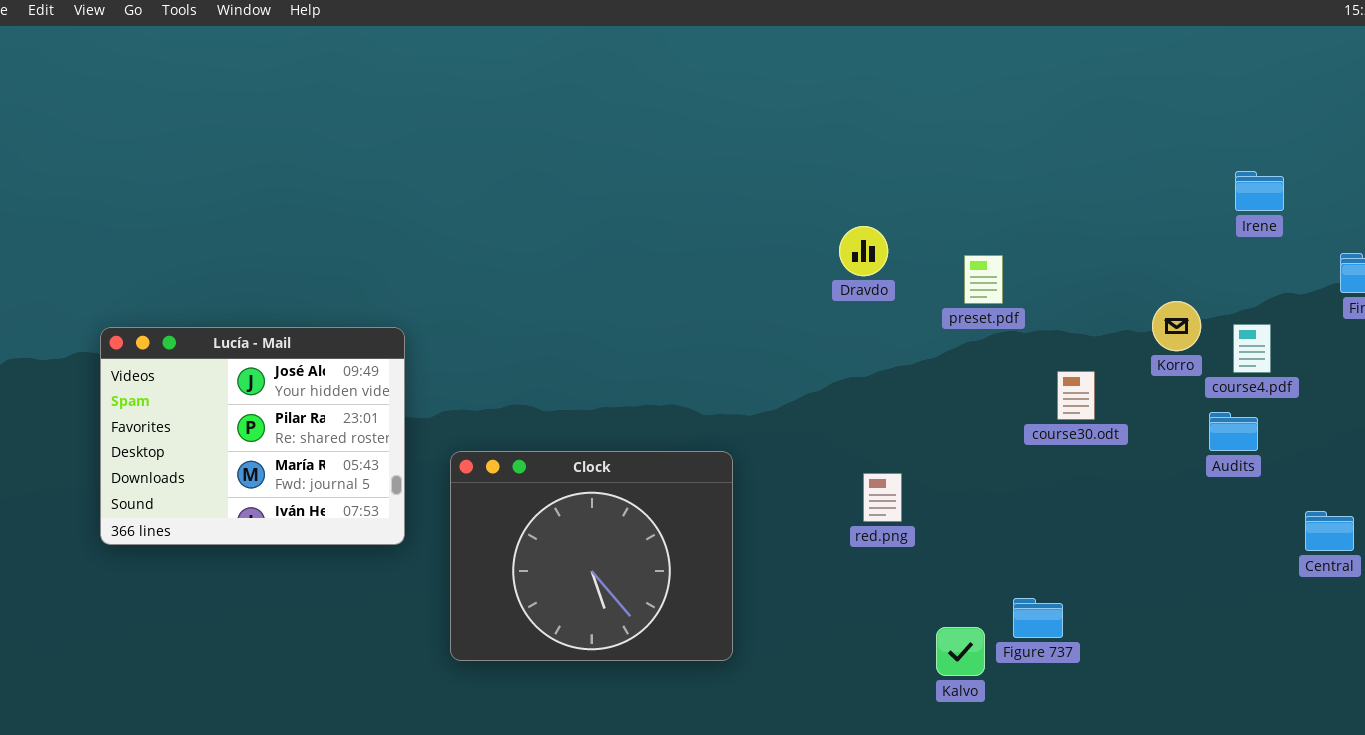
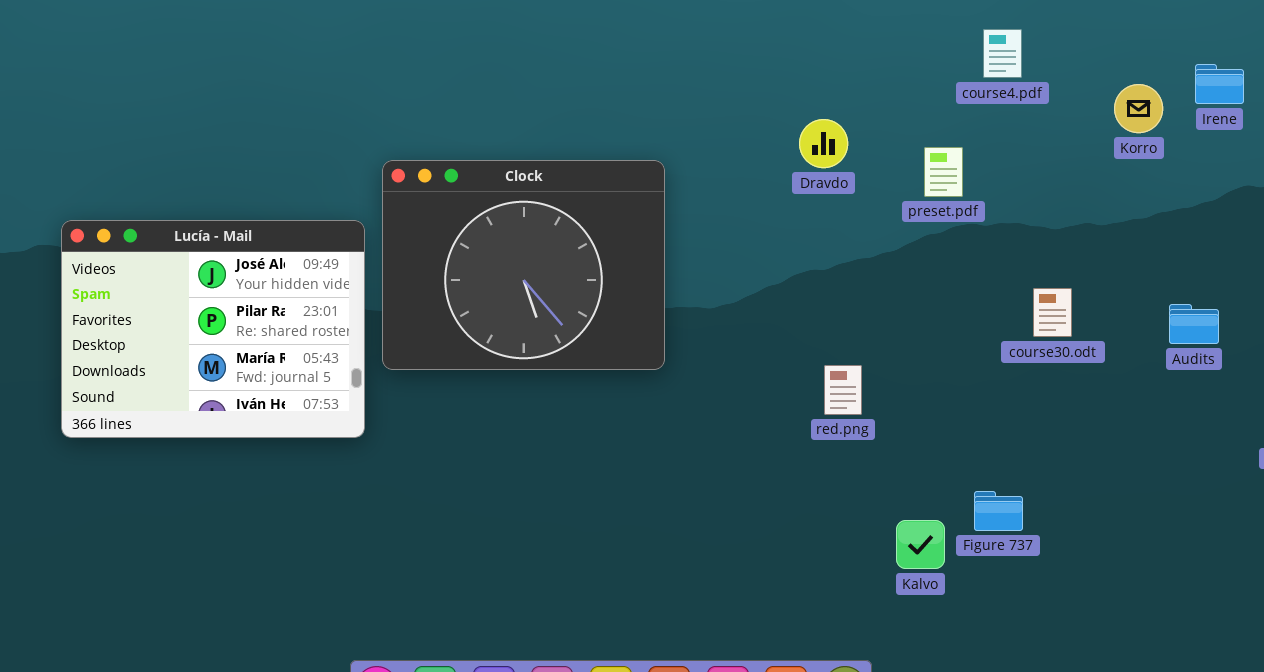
Korro: [1152,301,1201,351] -> [1114,84,1163,133], moved
course4.pdf: [1233,324,1271,373] -> [983,29,1022,78], moved
course30.odt: [1057,371,1095,420] -> [1033,288,1072,337], moved
Clock: [450,451,733,661] -> [382,160,665,370], moved

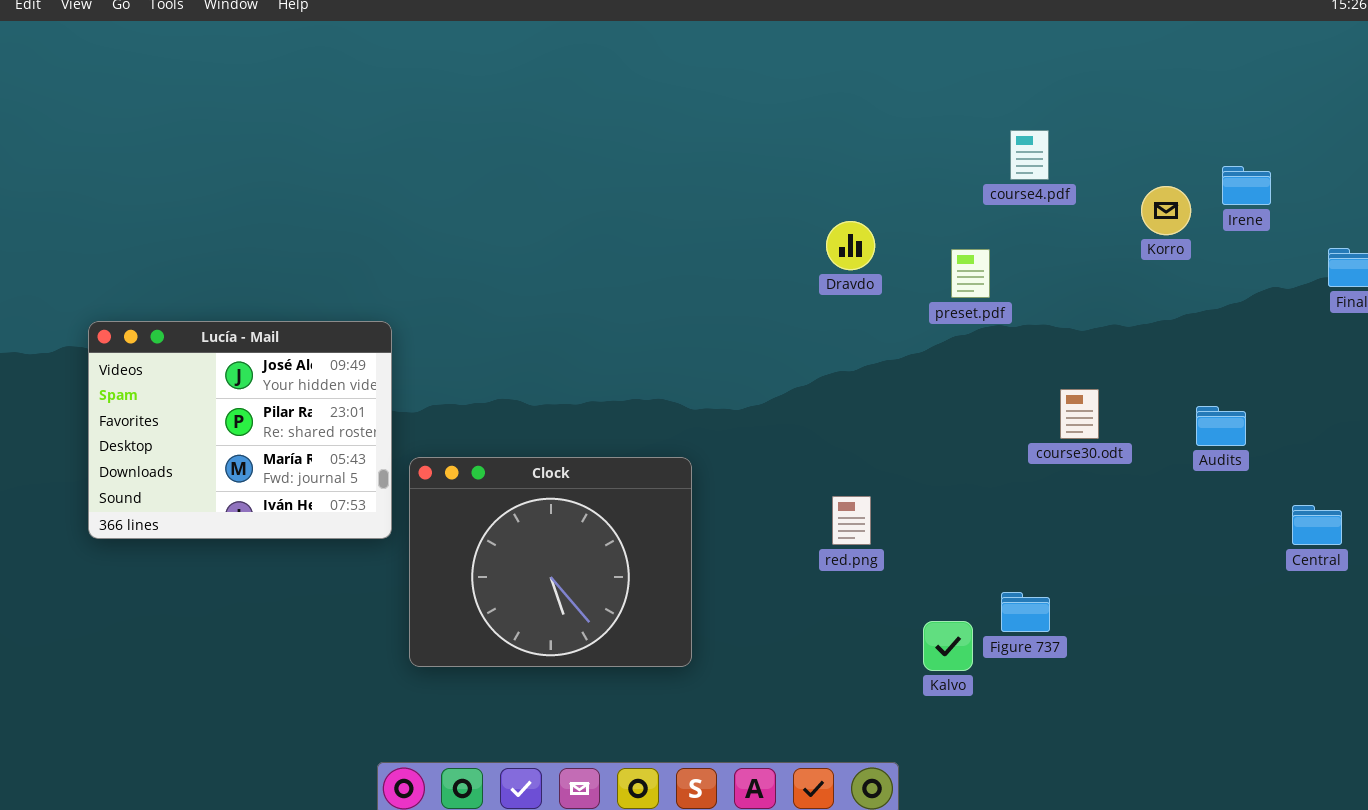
Clock: [382,160,665,370] -> [409,457,692,667], moved
red.png: [824,365,862,415] -> [832,496,871,545], moved

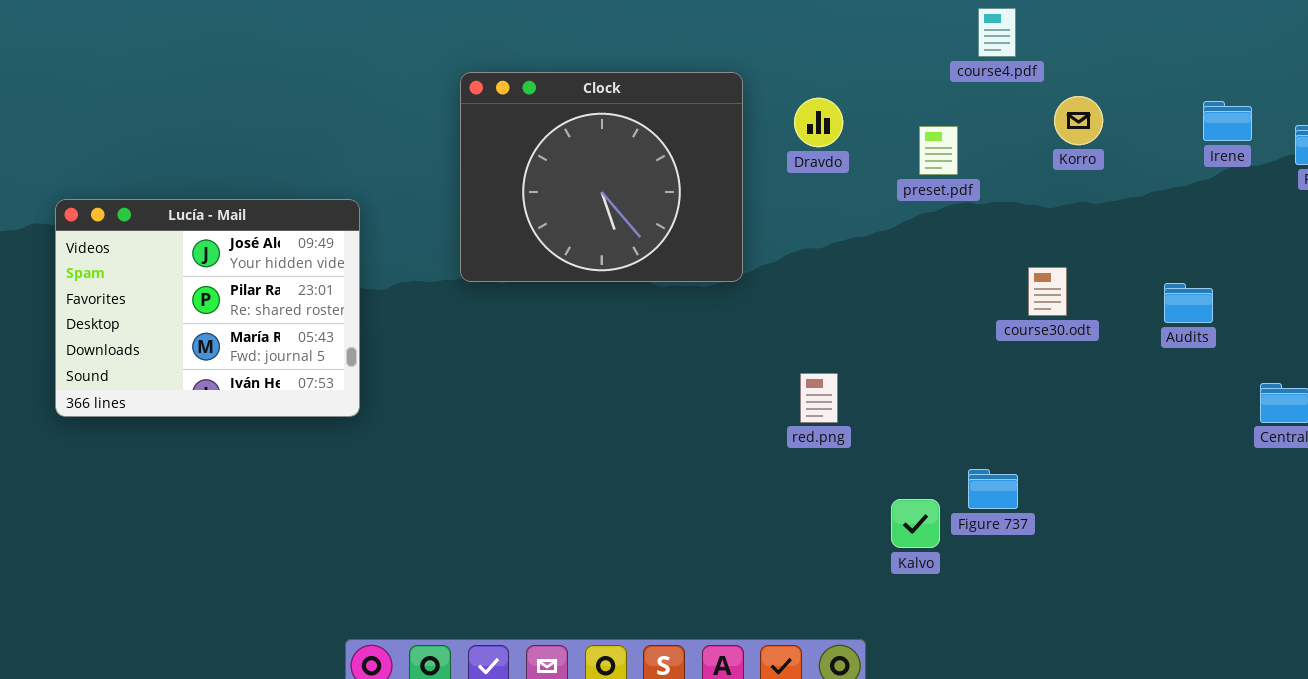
Irene: [1222,166,1271,205] -> [1203,101,1252,141], moved
Korro: [1141,186,1191,235] -> [1054,96,1103,145], moved
Clock: [409,457,692,667] -> [460,72,743,282], moved

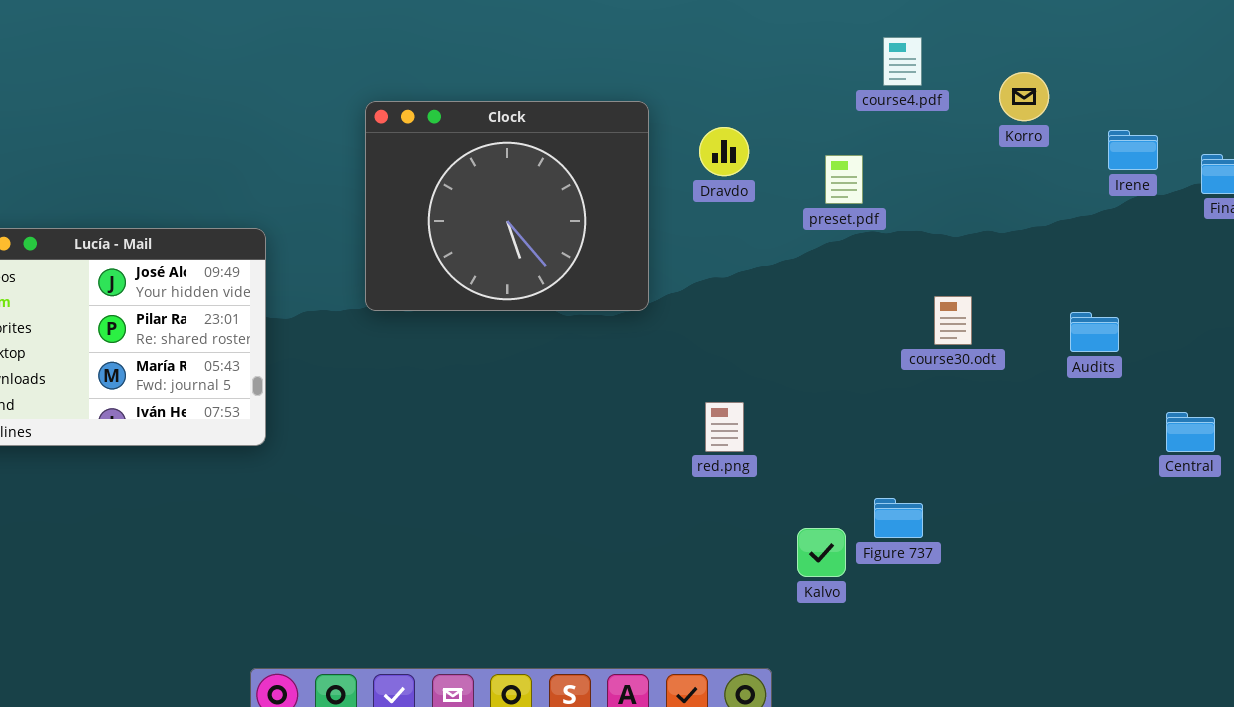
Korro: [1054,96,1103,145] -> [999,72,1049,121], moved

